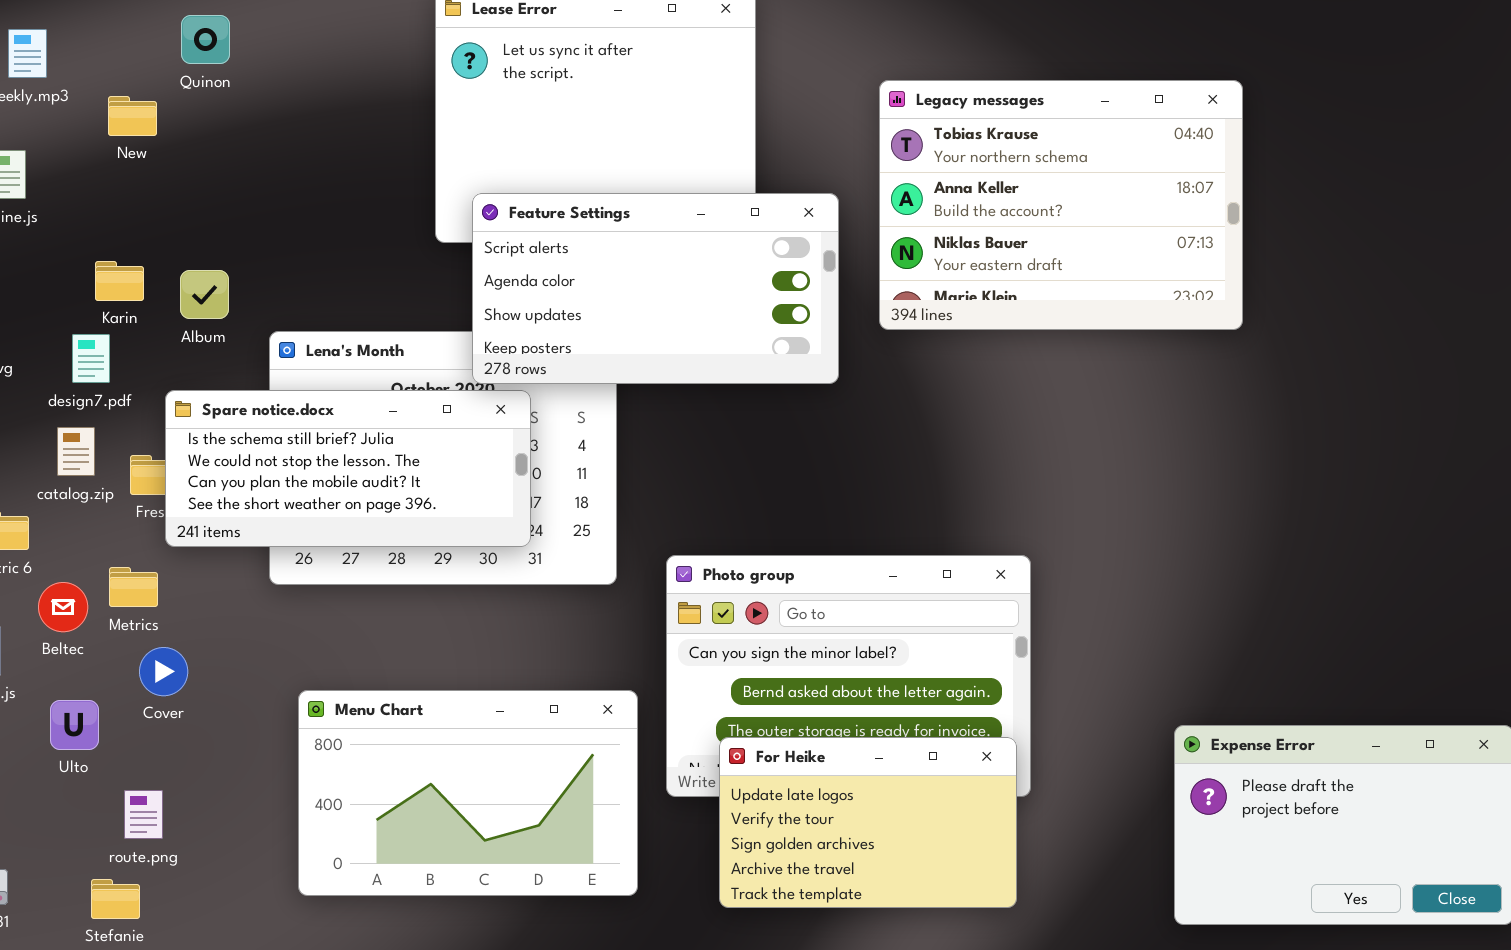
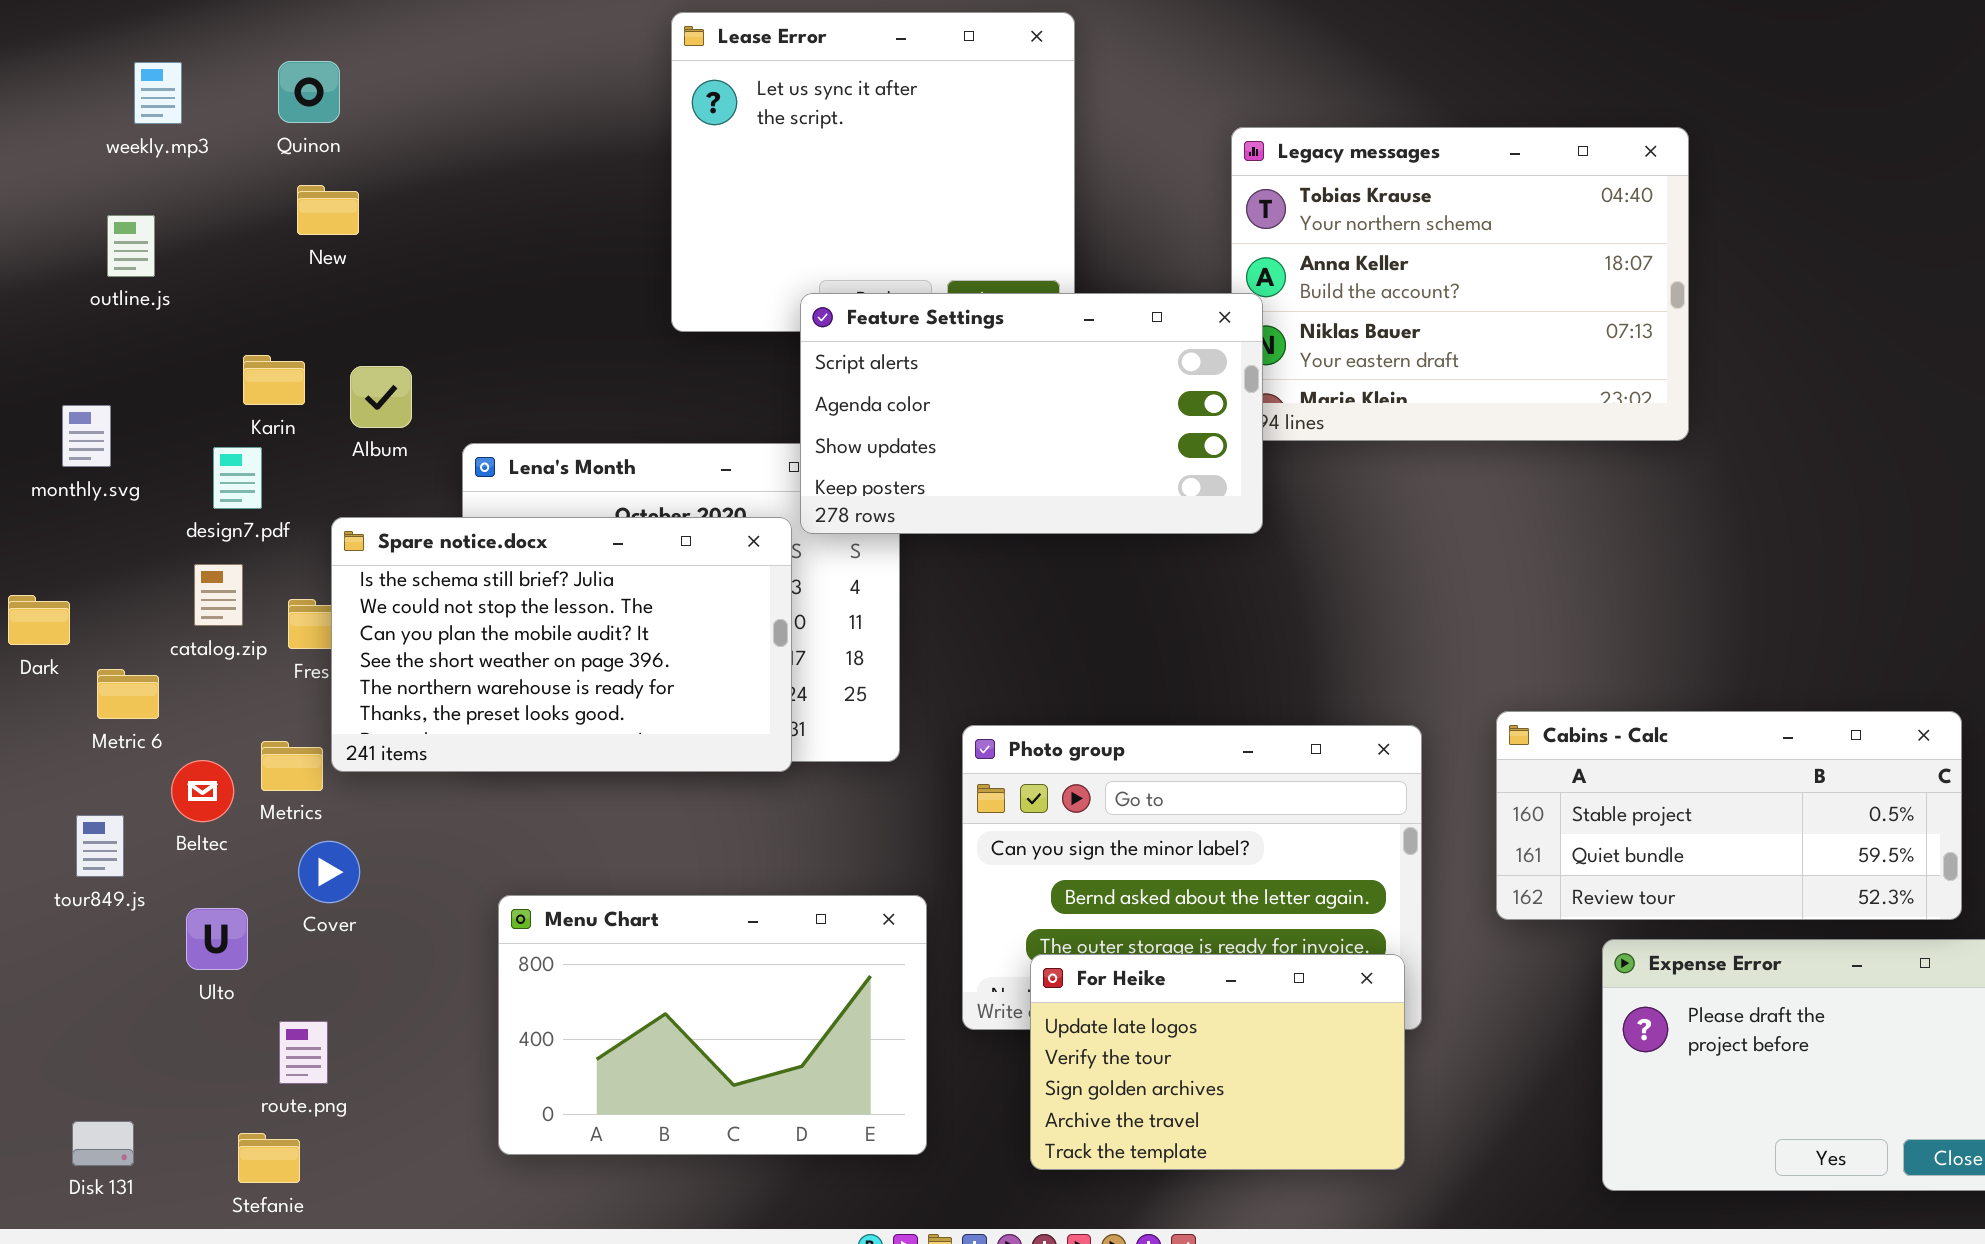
Quinon: [181,15,230,64] -> [278,61,340,123], moved
New: [108,96,157,136] -> [297,185,359,235], moved
Feature Settings: [472,193,839,384] -> [800,293,1263,534], moved
Spare notice.docx: [165,390,531,547] -> [331,517,792,772], resized
Cabins - Calc: none -> [1496,711,1962,920], opened

